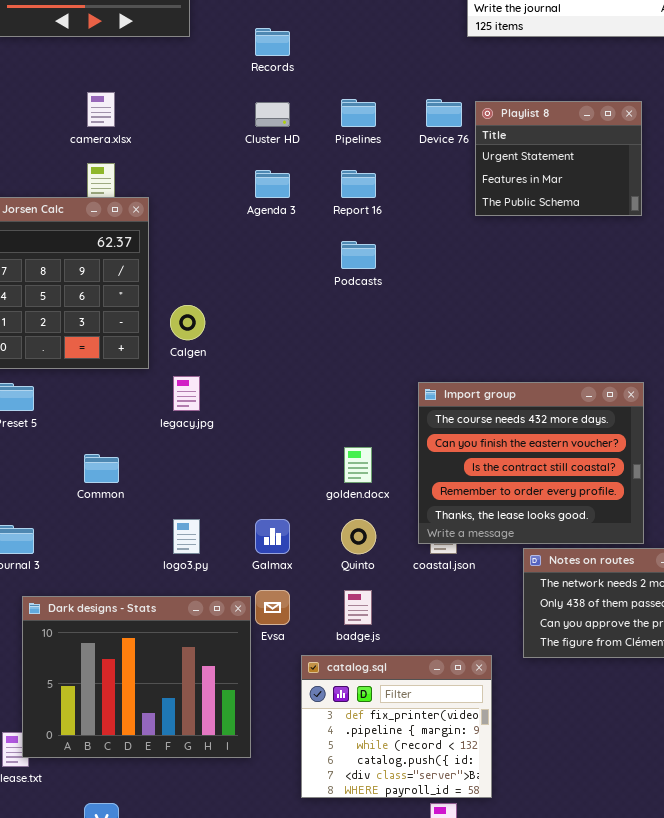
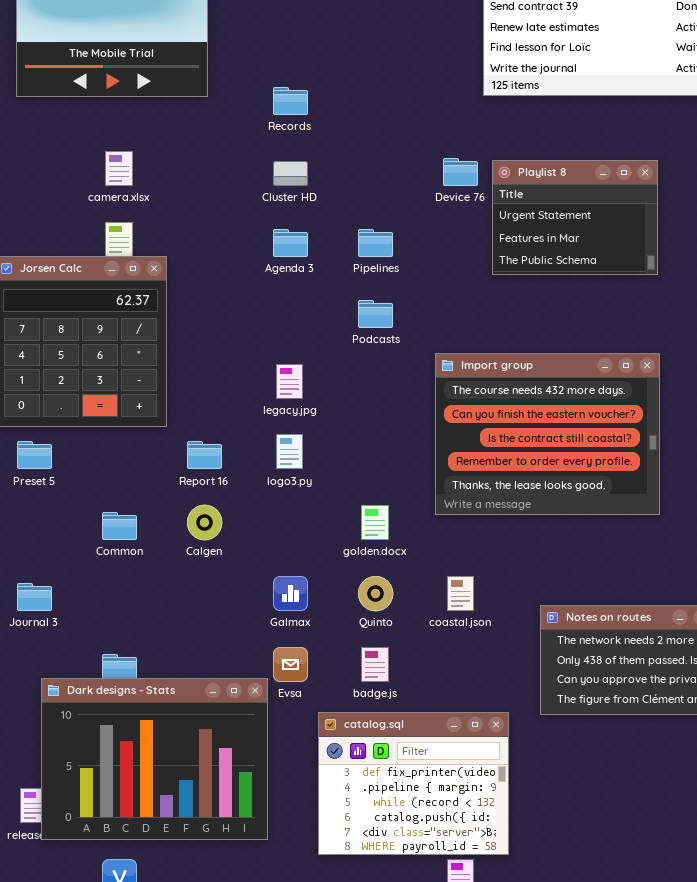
Pipelines: [341,99,376,127] -> [358,229,393,257], moved
Report 16: [341,170,376,198] -> [187,441,222,469], moved
Calgen: [170,305,205,340] -> [187,505,222,540], moved
legacy.jpg: [173,376,200,411] -> [276,364,303,399], moved
Import group: [418,382,644,544] -> [435,353,660,515], moved
logo3.py: [173,519,200,554] -> [276,434,303,469], moved
Dark designs - Stats: [22,596,251,758] -> [41,678,268,840], moved

